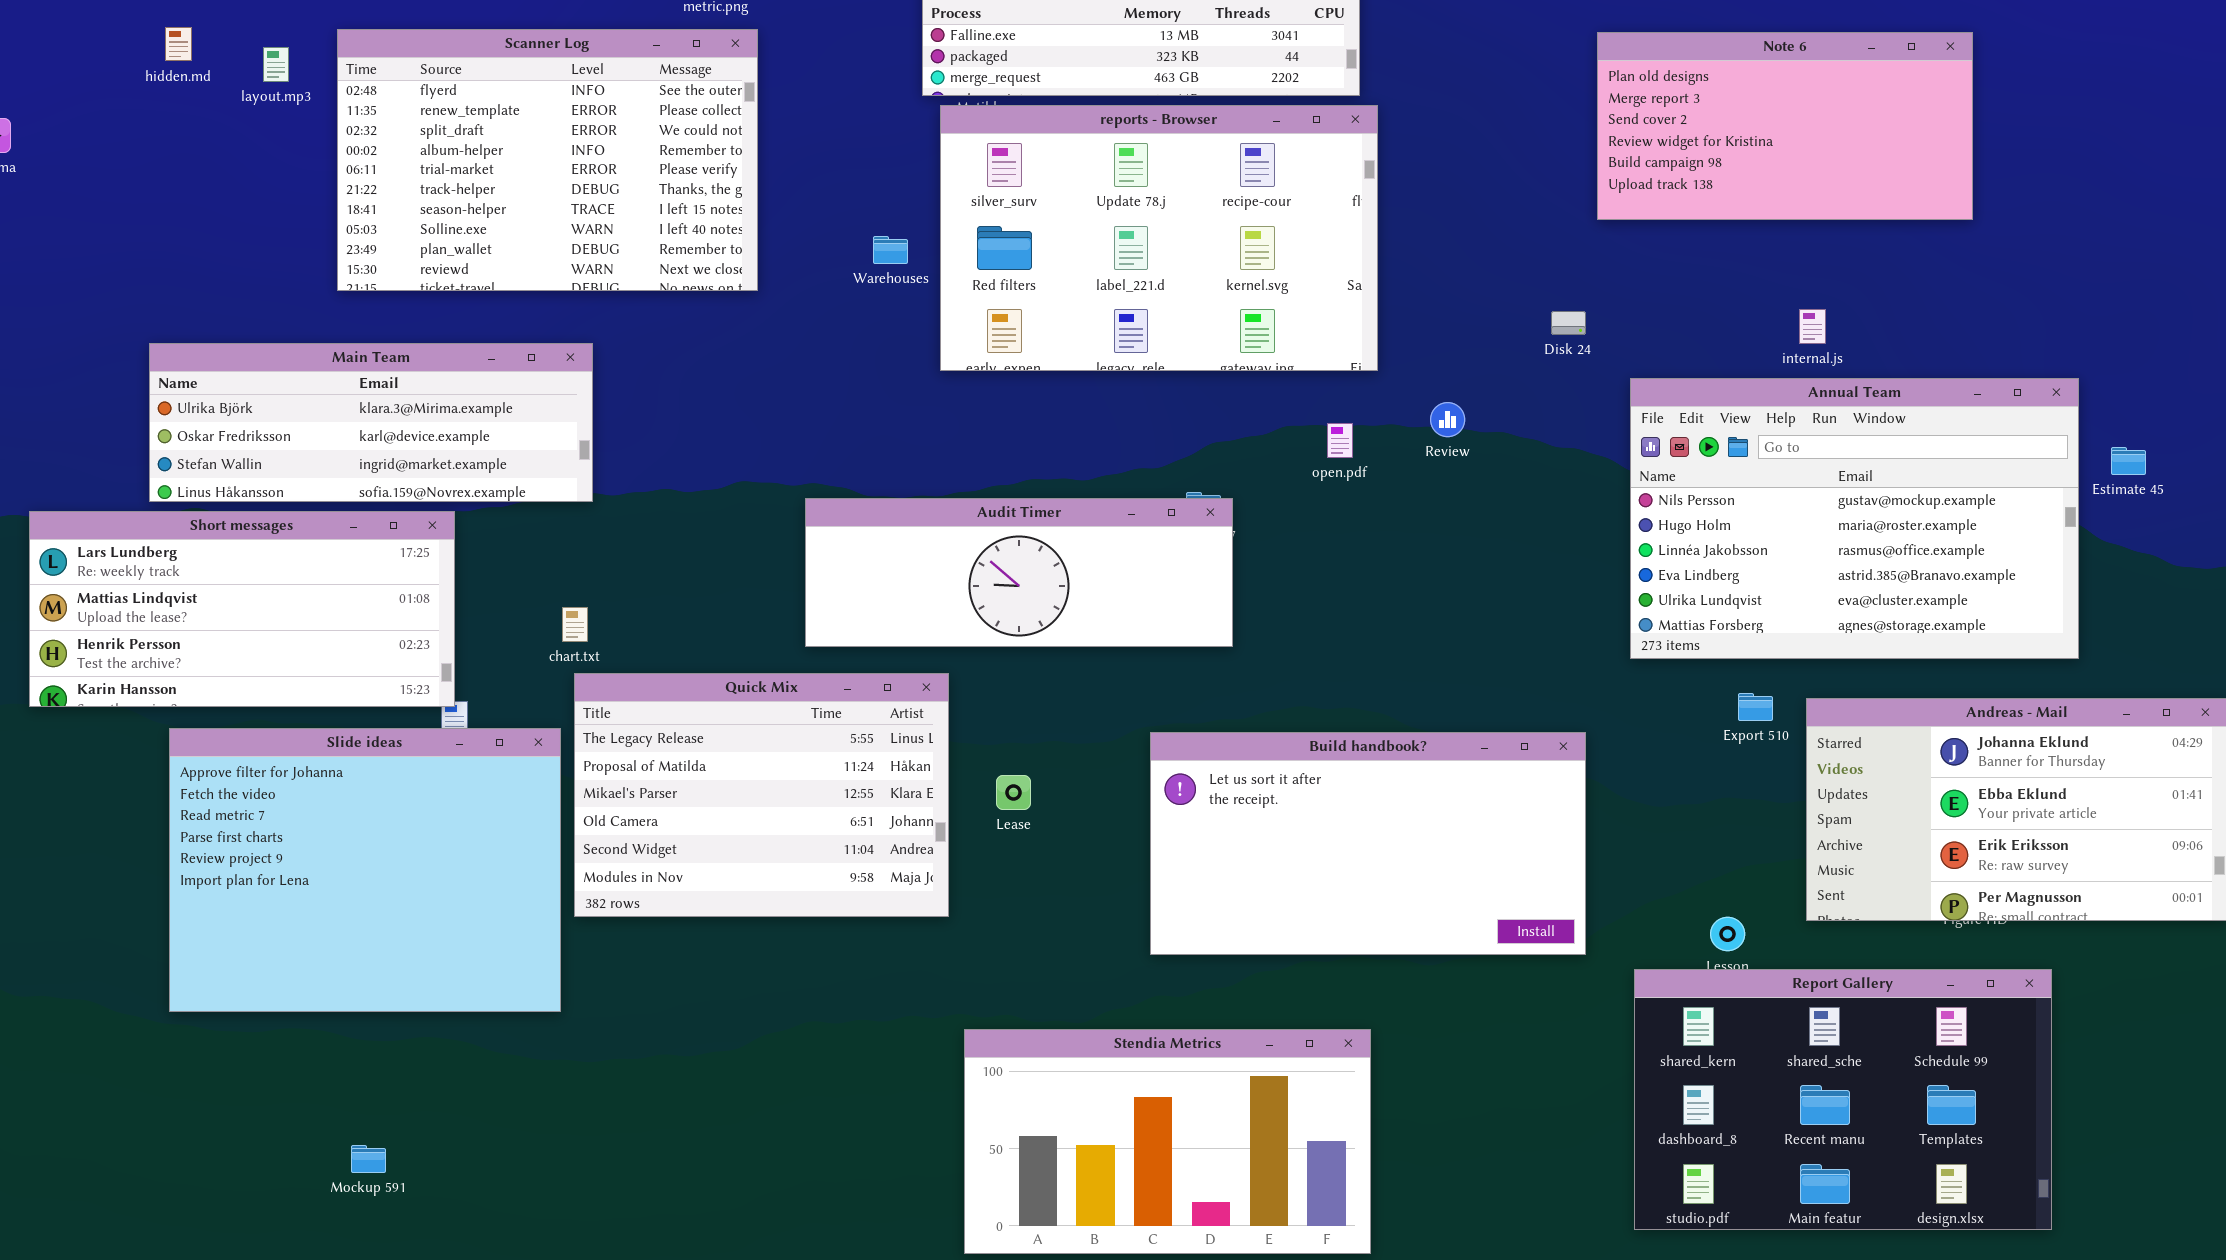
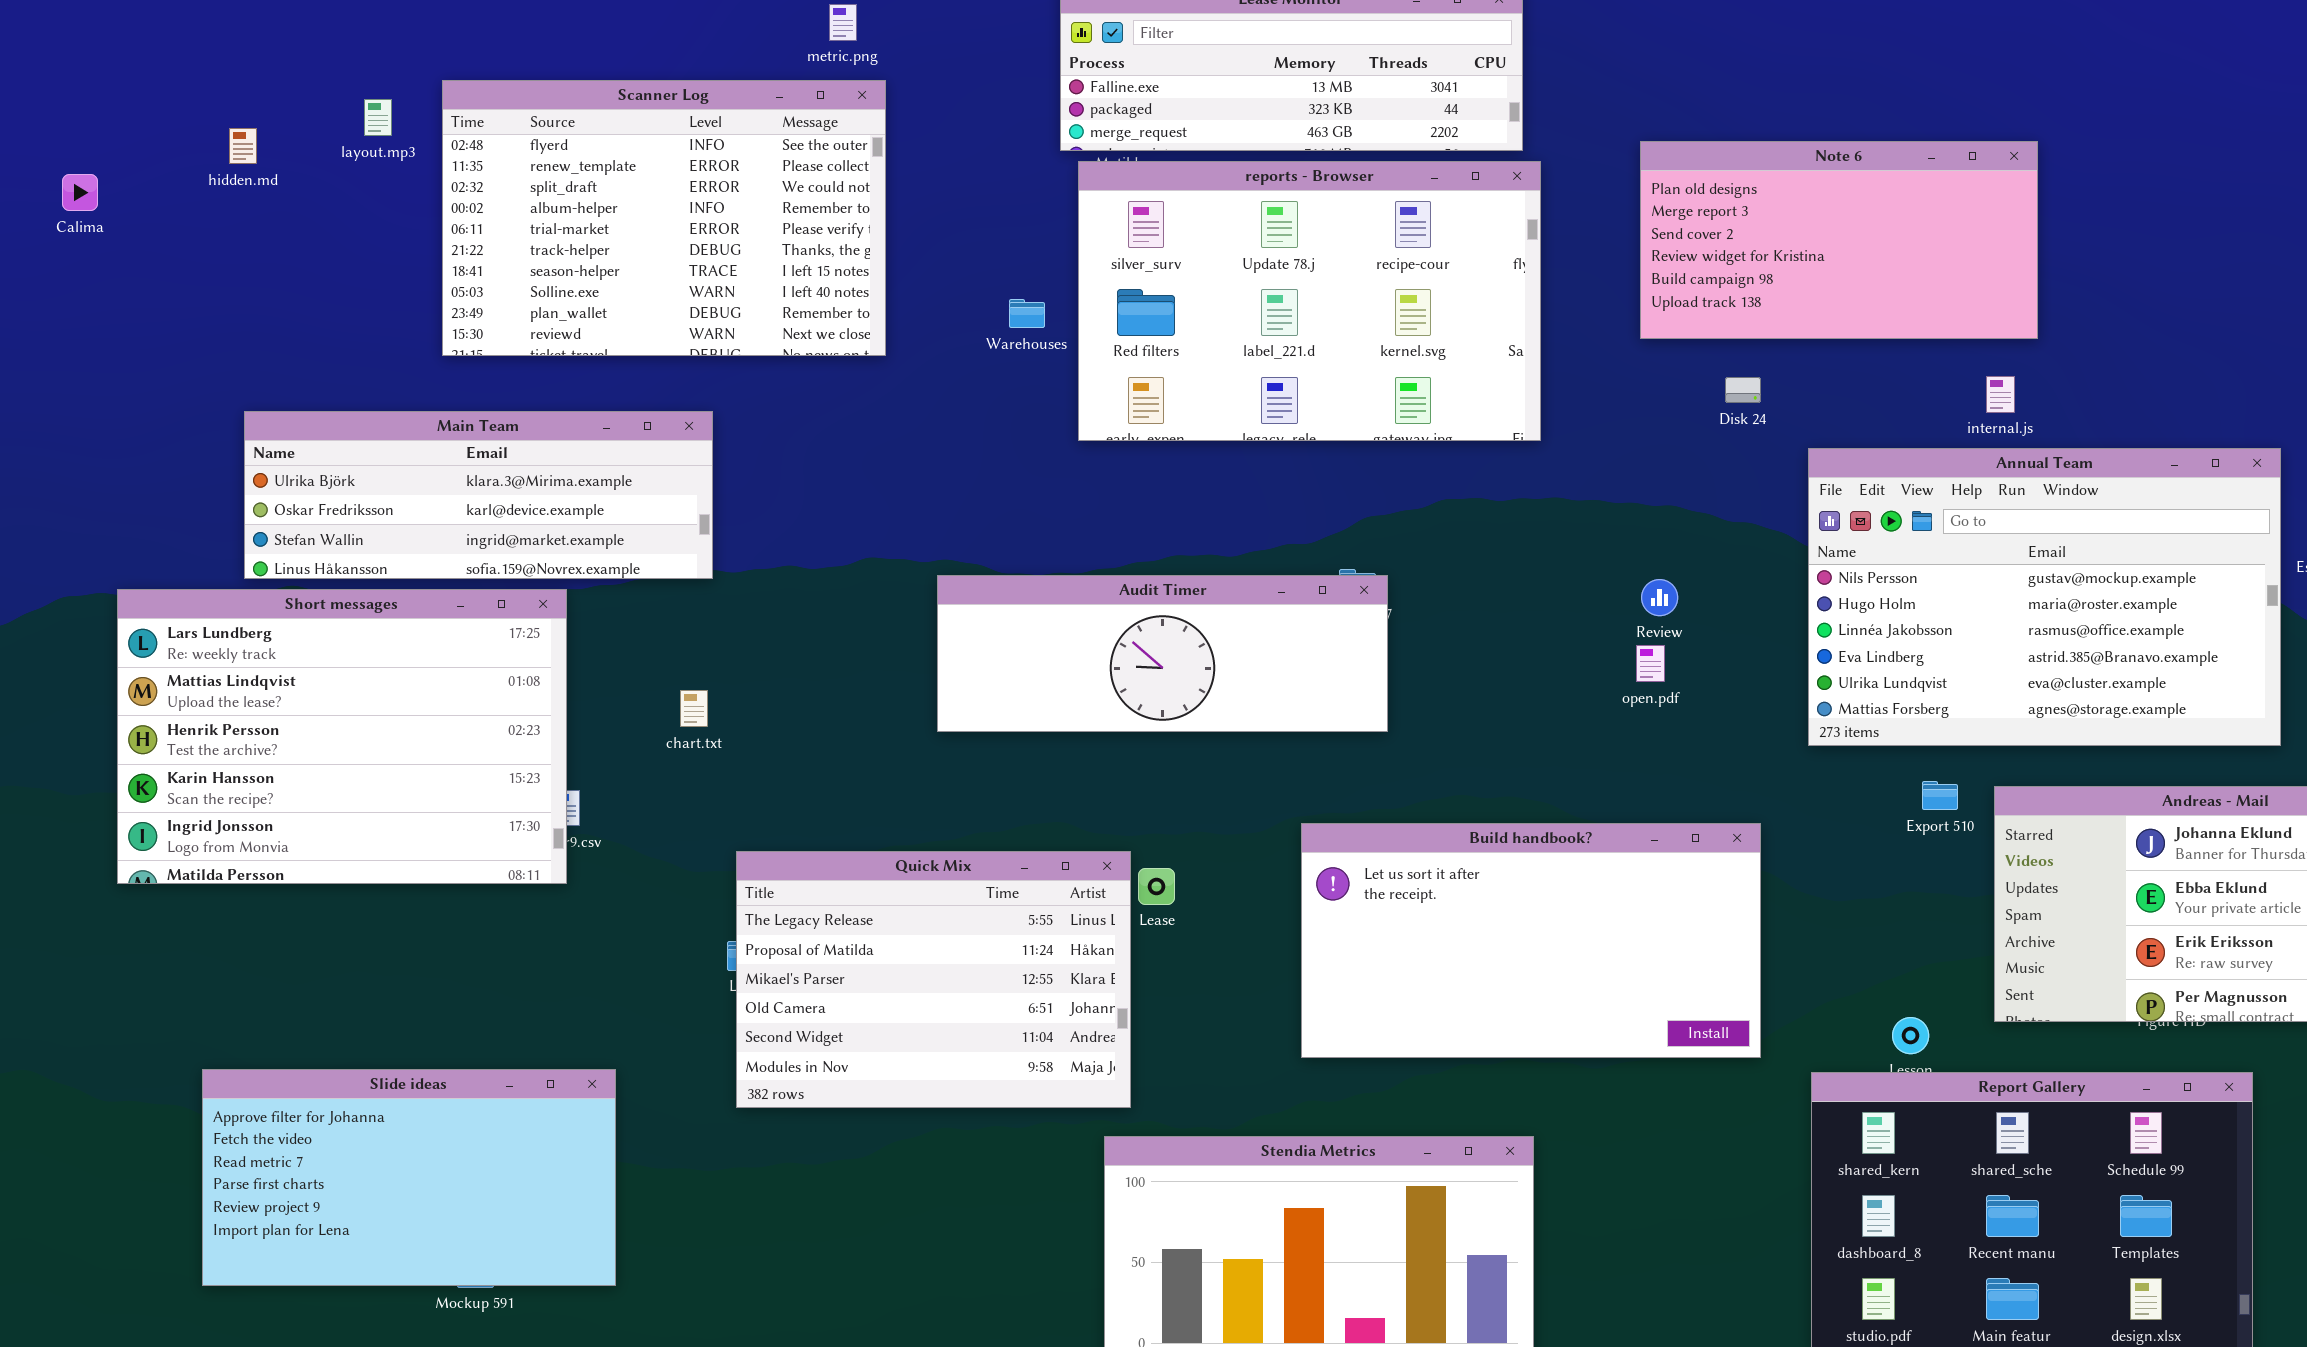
hidden.md: [165,27,192,61] -> [229,128,257,164], moved
Note 6: [1597,32,1973,220] -> [1640,141,2038,339], moved
Review: [1430,402,1465,437] -> [1641,579,1678,616], moved
open.pdf: [1327,423,1353,458] -> [1636,645,1665,682], moved
Short messages: [29,511,455,707] -> [117,589,567,884], resized
Quick Mix: [574,673,949,917] -> [736,851,1131,1108], moved
Slide ideas: [169,728,561,1012] -> [202,1069,616,1286], moved, resized

